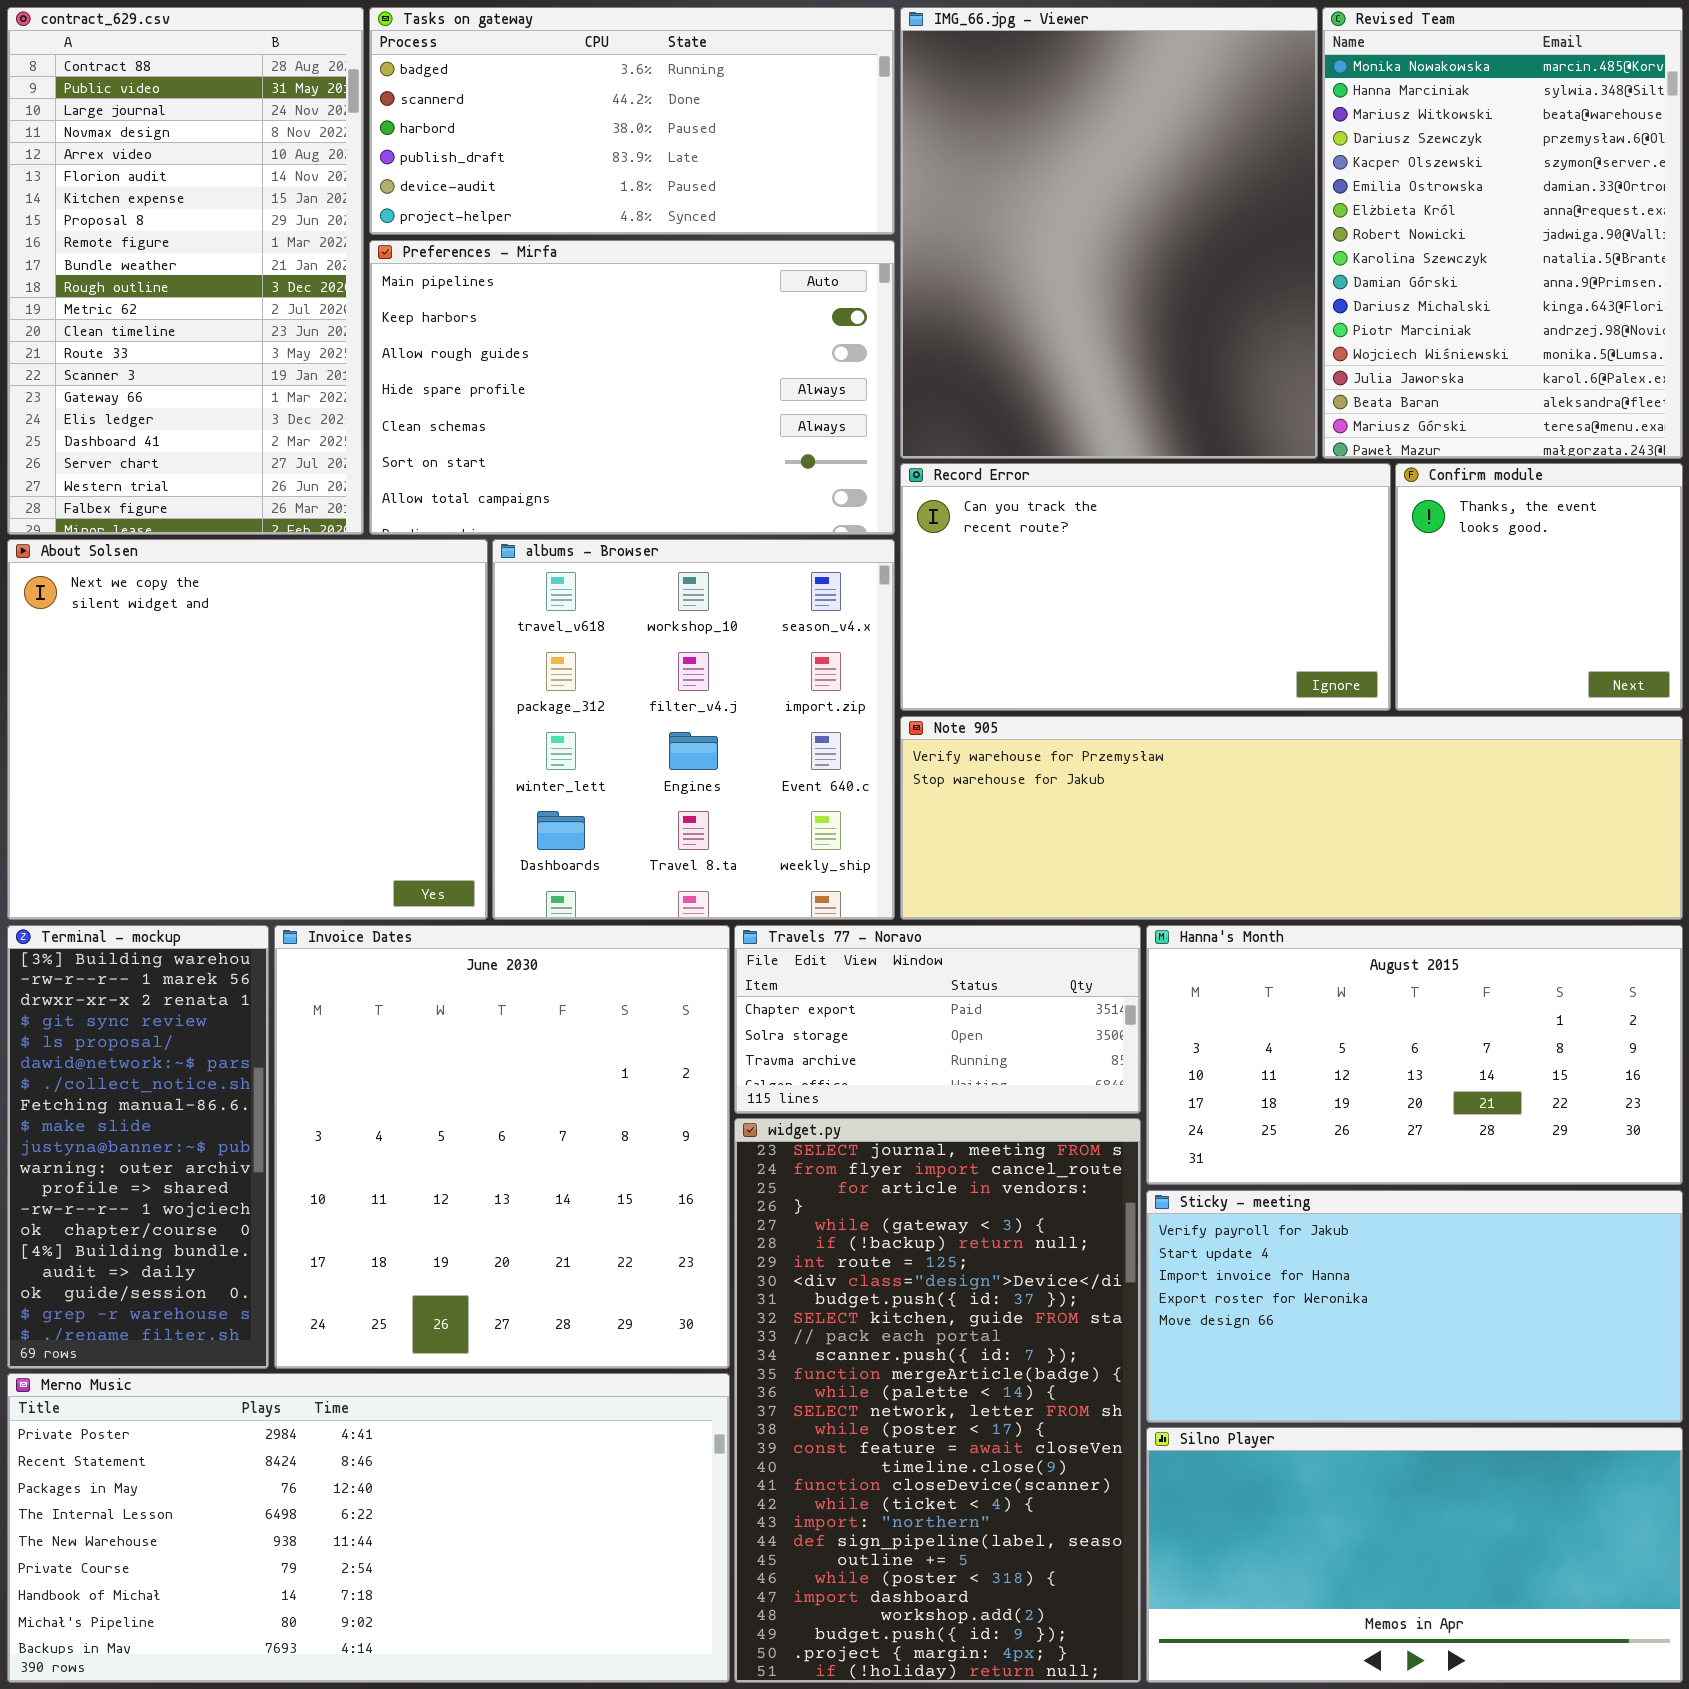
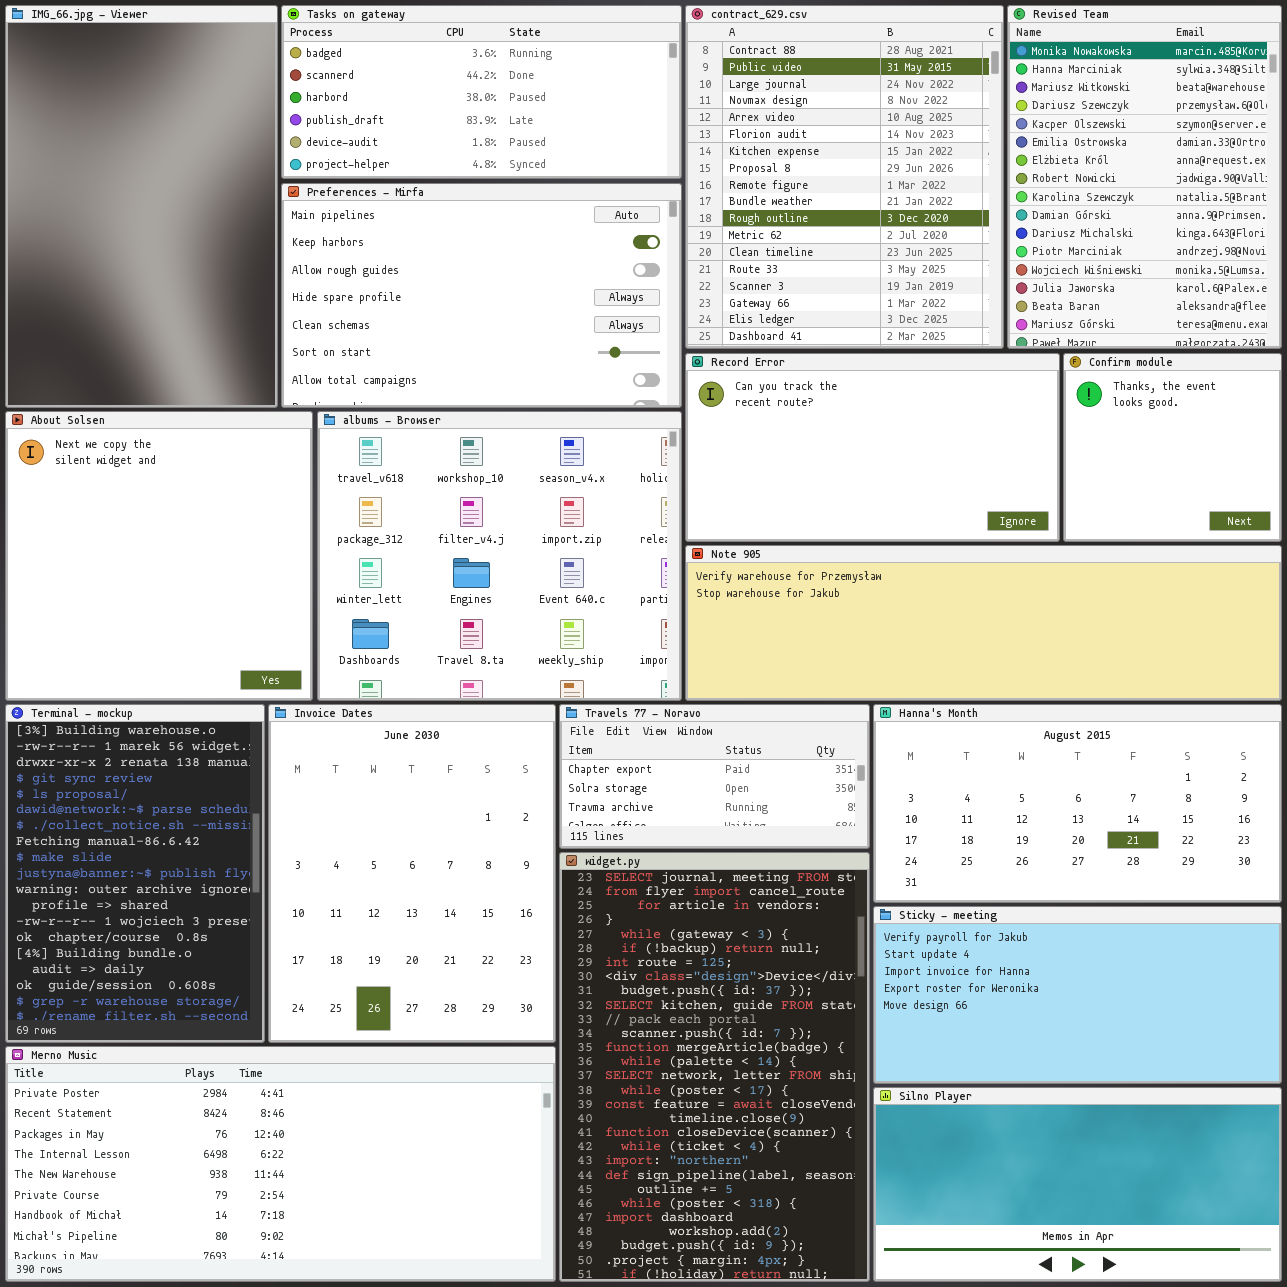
contract_629.csv: [7,7,364,535] -> [685,5,1004,349], moved, resized
IMG_66.jpg - Viewer: [900,7,1318,459] -> [5,5,278,408], moved, resized
About Solsen: [7,539,488,920] -> [5,411,313,701], resized
albums - Browser: [492,539,895,920] -> [317,411,682,701], resized
Terminal - mockup: [7,925,269,1369] -> [5,704,265,1043], resized
Invoice Dates: [274,925,730,1369] -> [268,704,556,1043], resized

